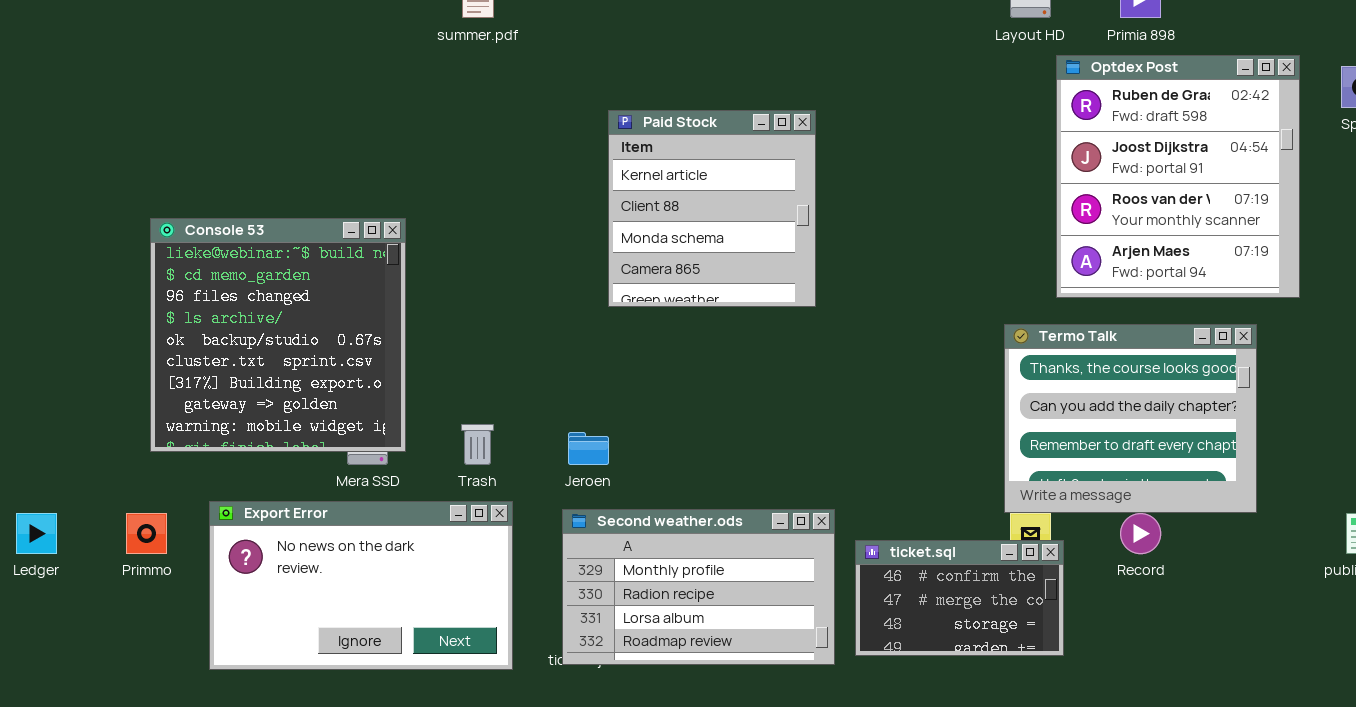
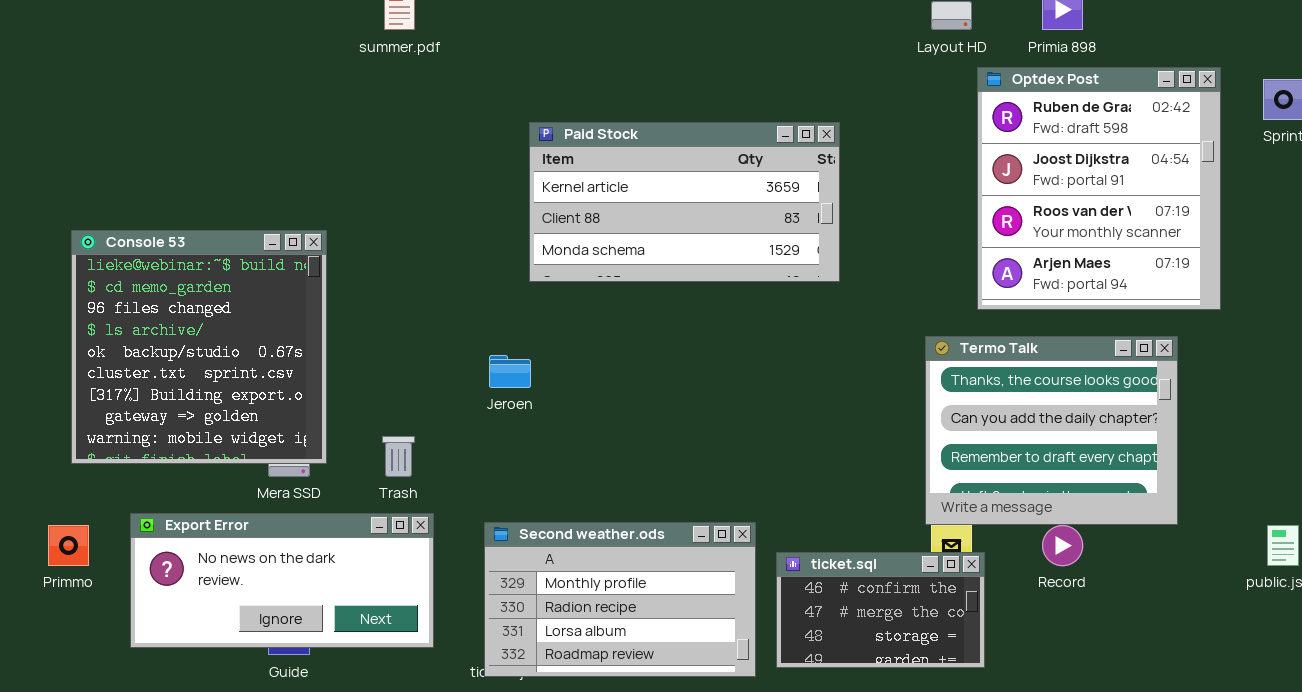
Paid Stock: [608,110,816,307] -> [529,122,840,282], resized
Jeroen: [568,432,609,465] -> [489,355,531,388], moved
Export Error: [209,501,513,670] -> [130,513,434,648], resized

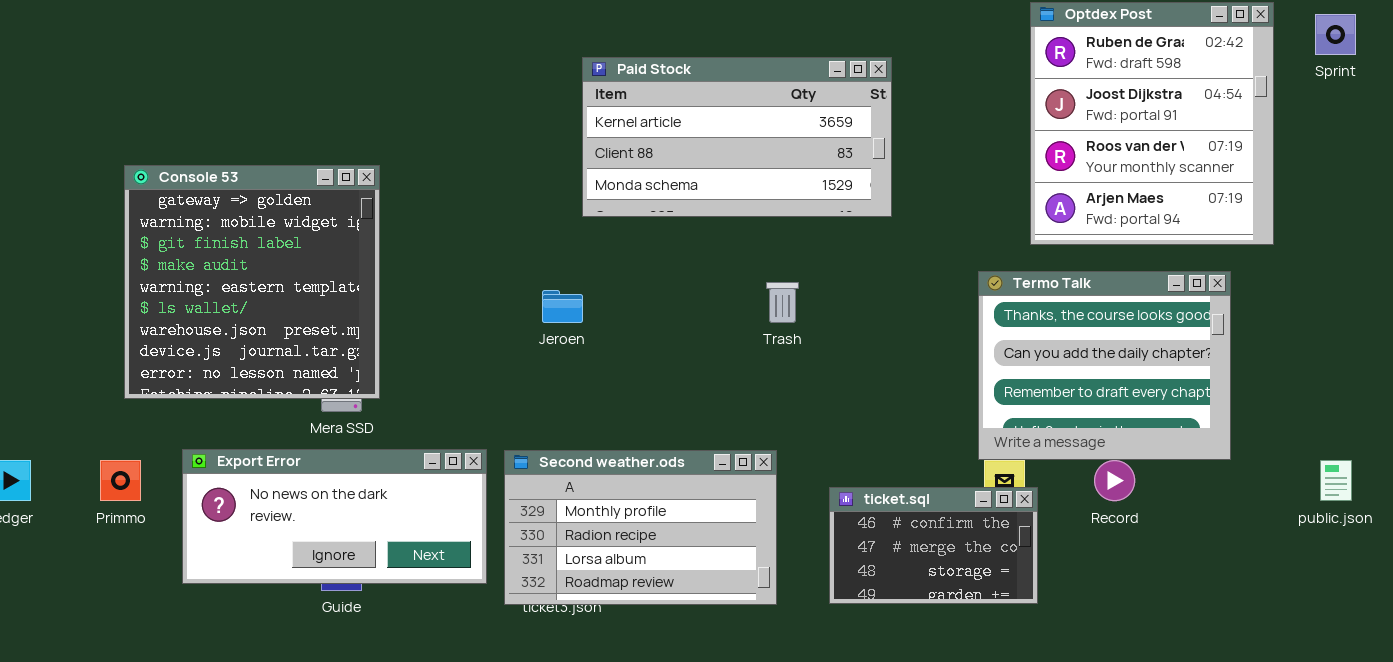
Console 53: [71,230,327,464] -> [124,165,380,399], scrolled down 7 rows
Trash: [382,436,415,477] -> [766,282,799,323], moved
Second weather.ods: [484,522,756,677] -> [504,450,777,605], moved

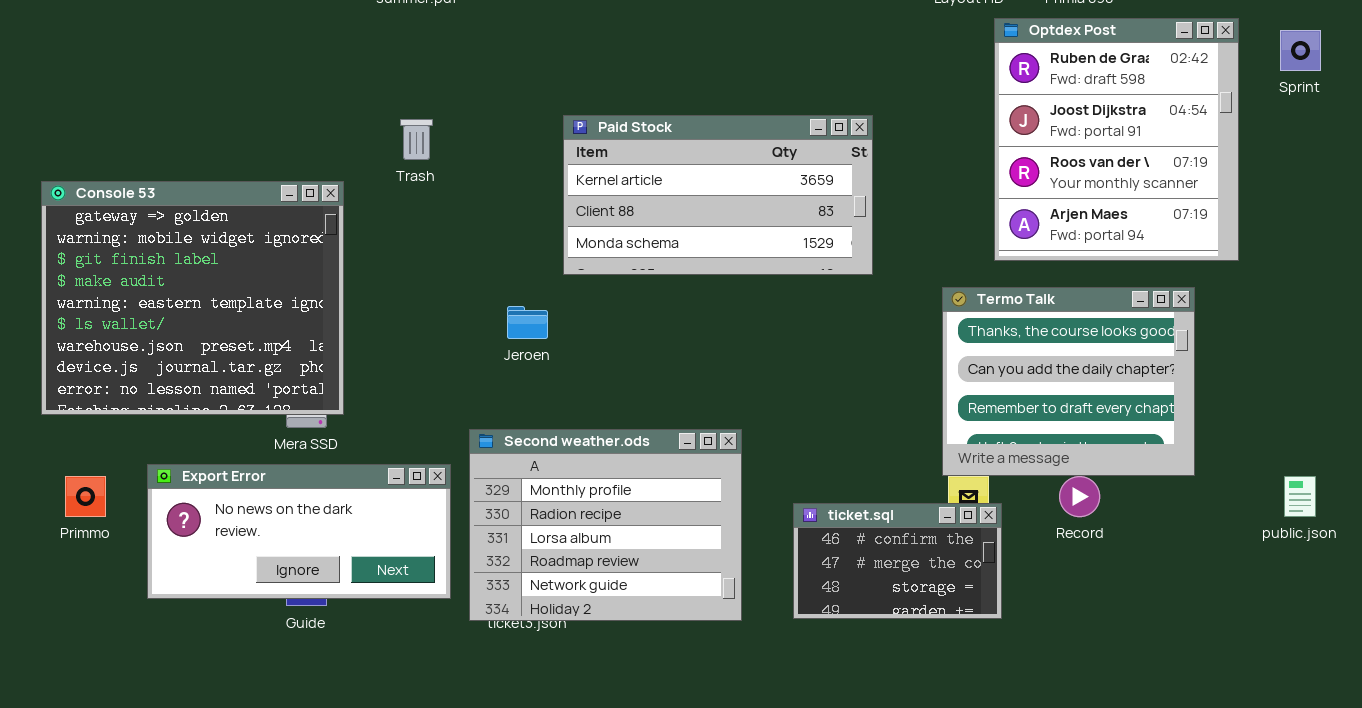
Paid Stock: [582,57,892,217] -> [563,115,873,275], moved
Console 53: [124,165,380,399] -> [41,181,344,415], resized
Trash: [766,282,799,323] -> [400,119,433,160], moved
Second weather.ods: [504,450,777,605] -> [469,429,742,621], resized

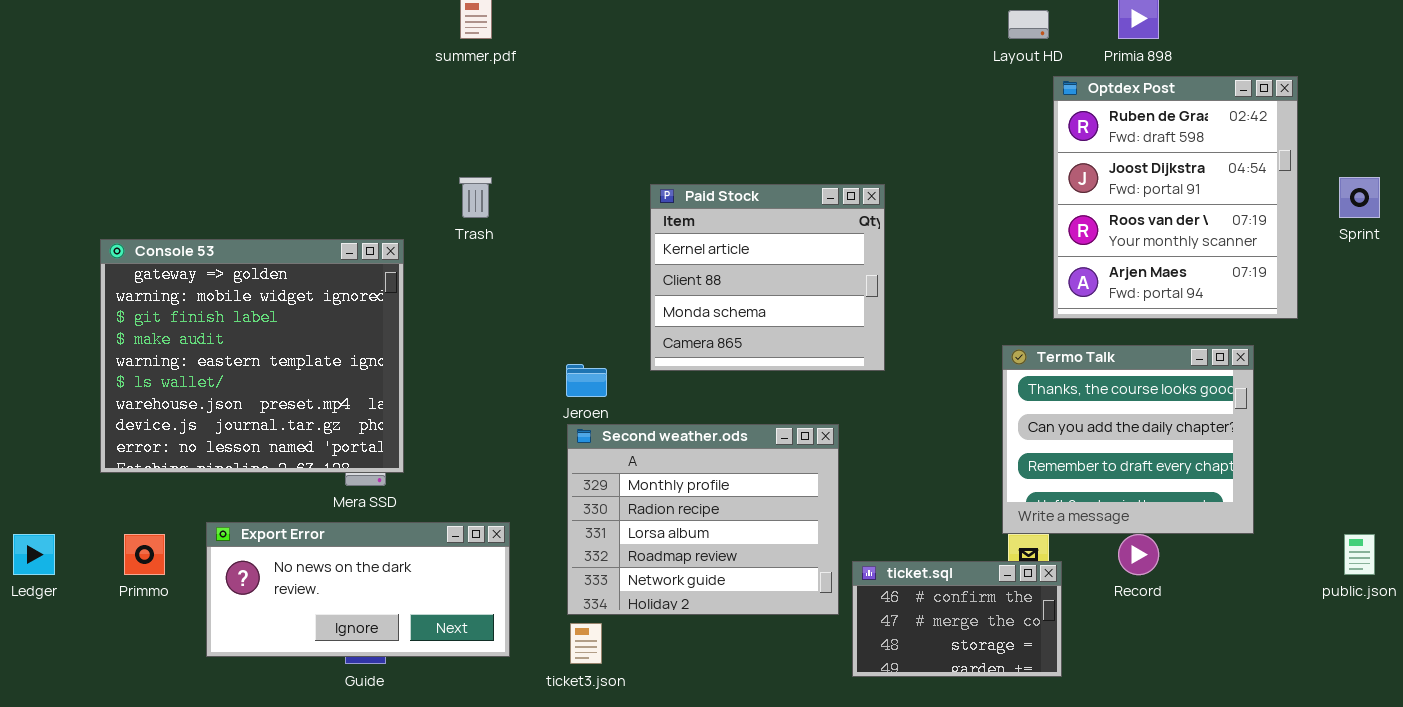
Sprint: [1280,30,1321,71] -> [1339,177,1380,218], moved
Paid Stock: [563,115,873,275] -> [650,184,885,371], moved, resized
Second weather.ods: [469,429,742,621] -> [567,424,839,615], moved

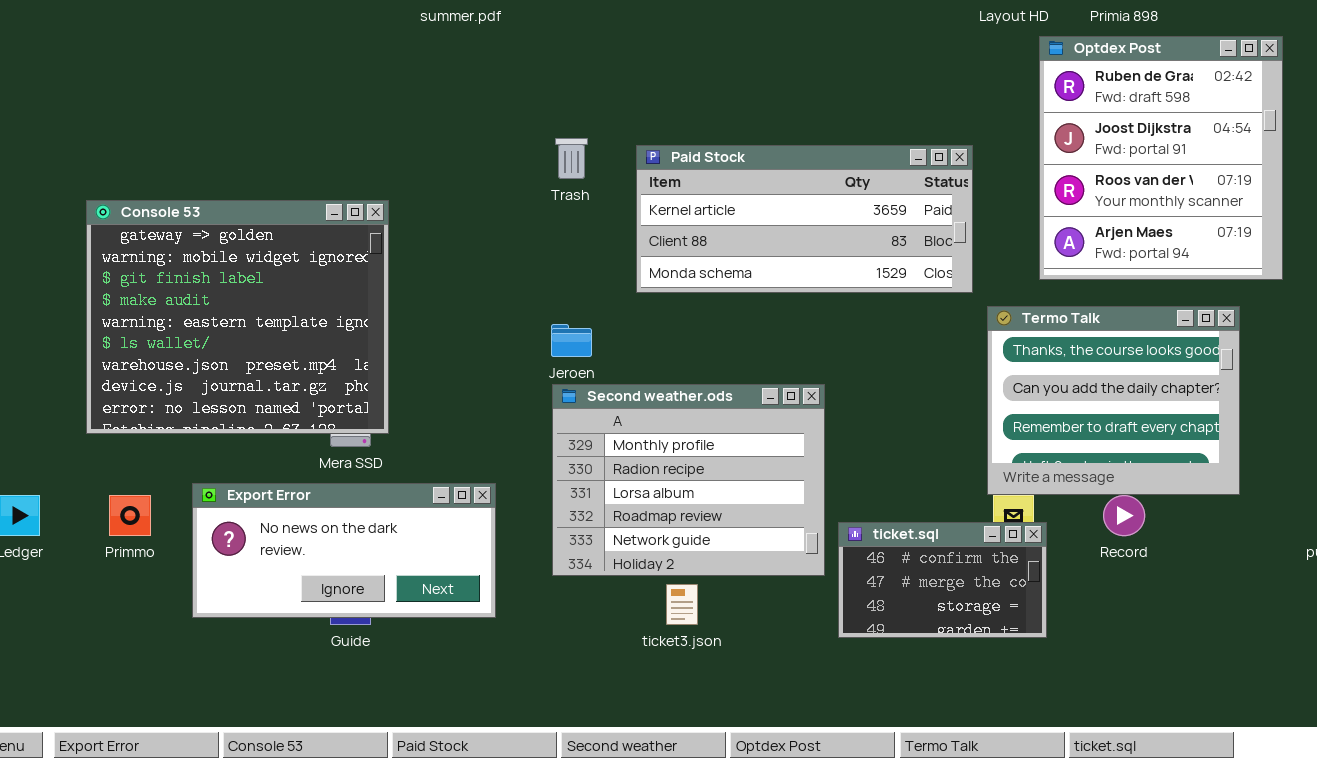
Trash: [459,177,492,218] -> [555,138,588,179], moved
Paid Stock: [650,184,885,371] -> [636,145,973,293], resized
ticket3.json: [570,623,602,664] -> [666,584,698,625], moved

